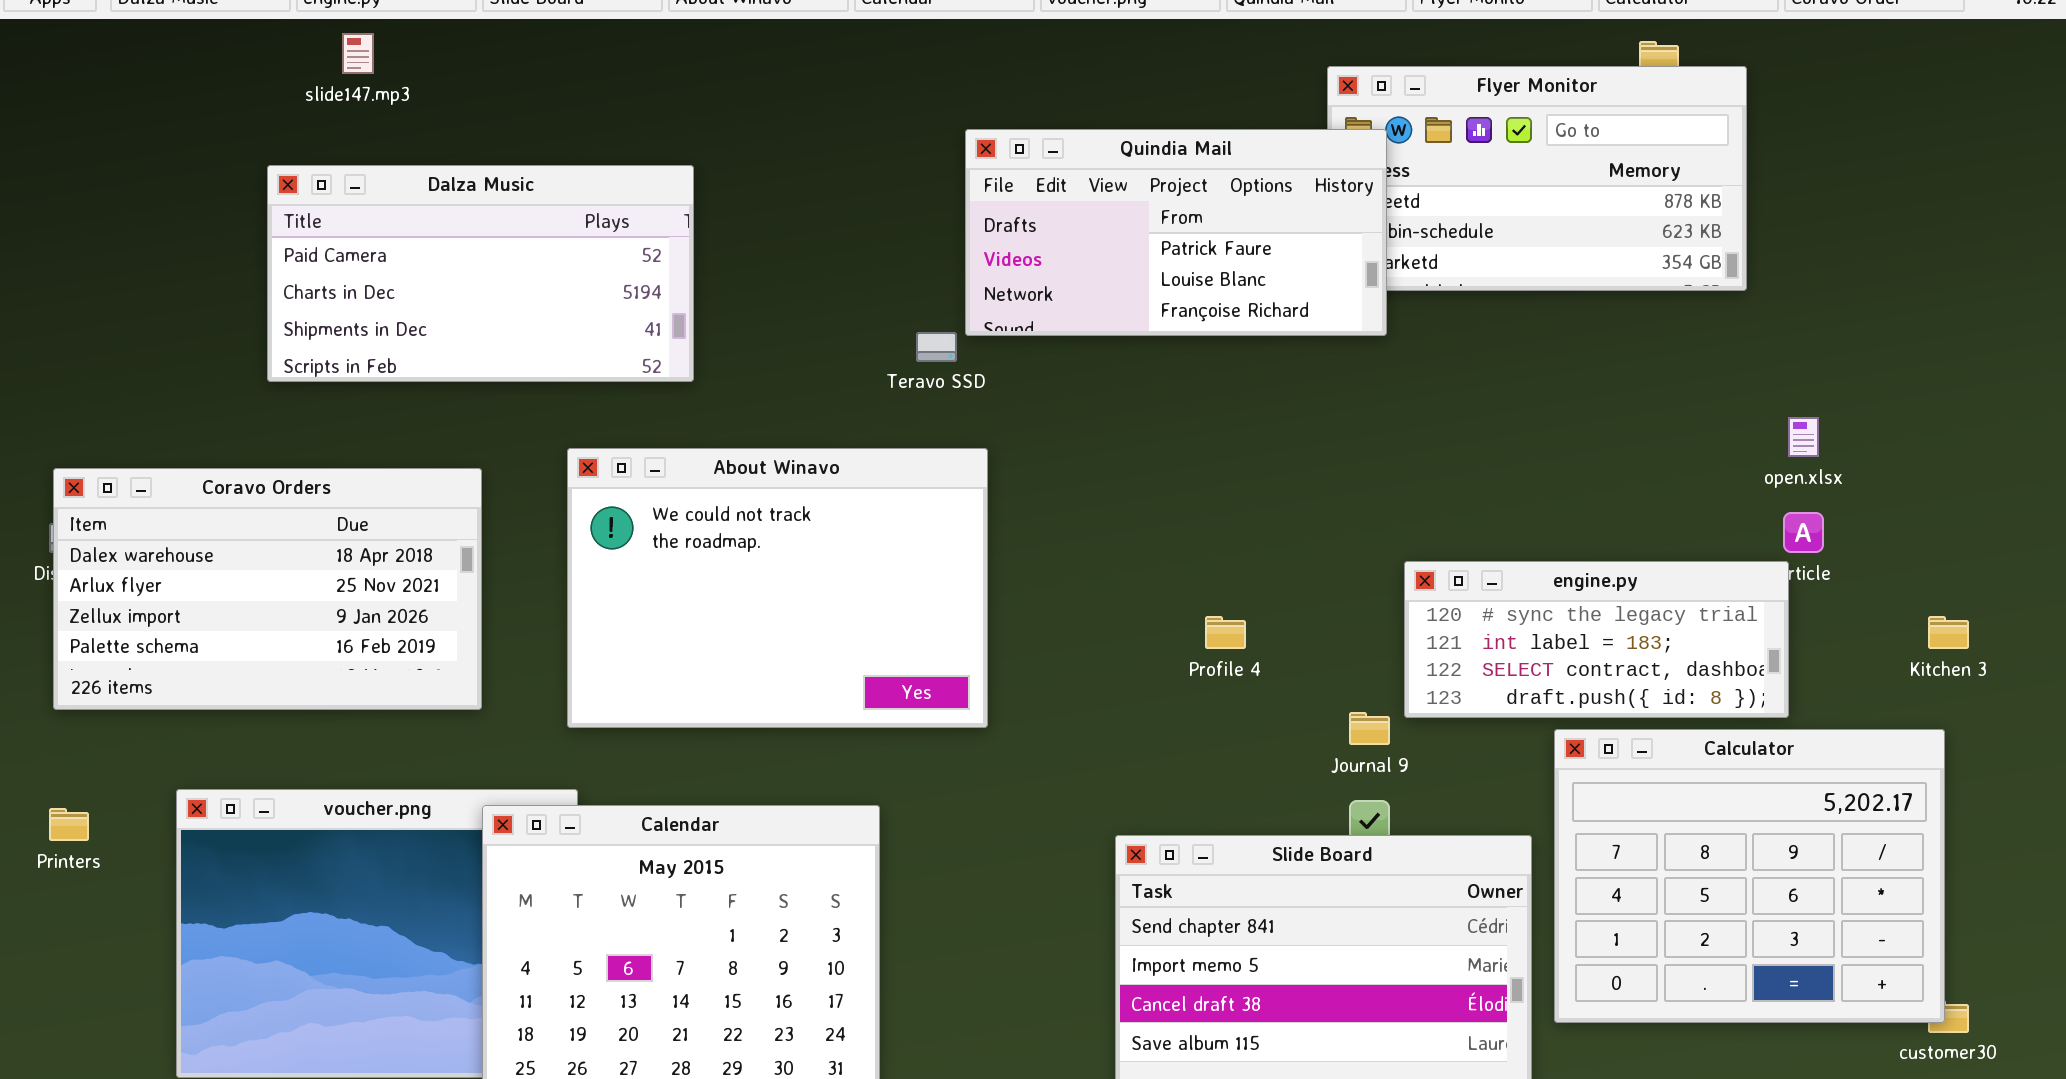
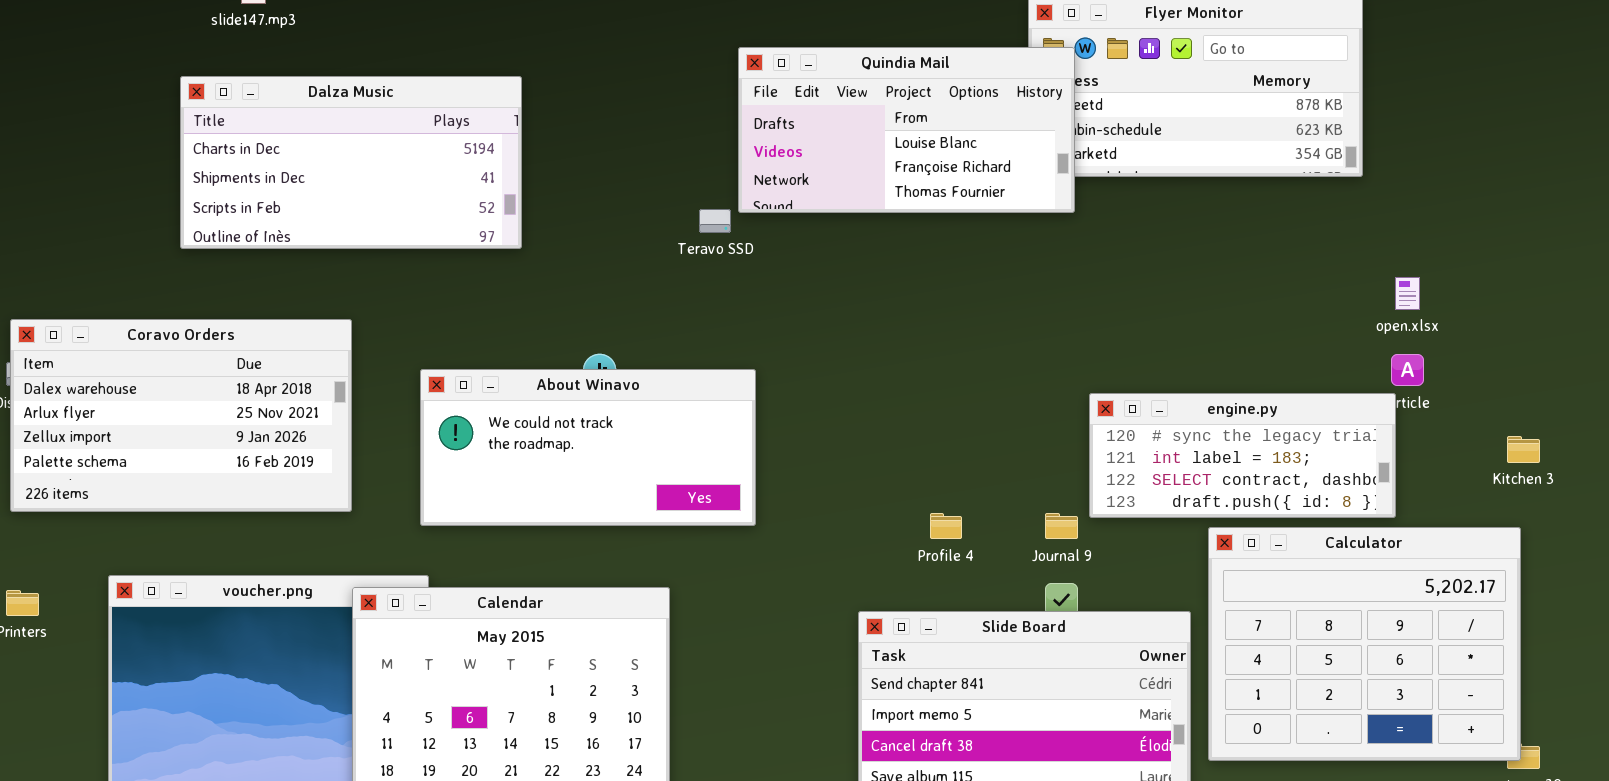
Quindia Mail: [965,129,1387,336] -> [738,47,1075,213], scrolled down 1 row
Dalza Music: [267,165,694,382] -> [180,76,522,249], scrolled down 1 row
About Winavo: [567,448,988,728] -> [420,369,756,526], resized
Profile 4: [1205,616,1246,649] -> [930,513,962,539], moved

